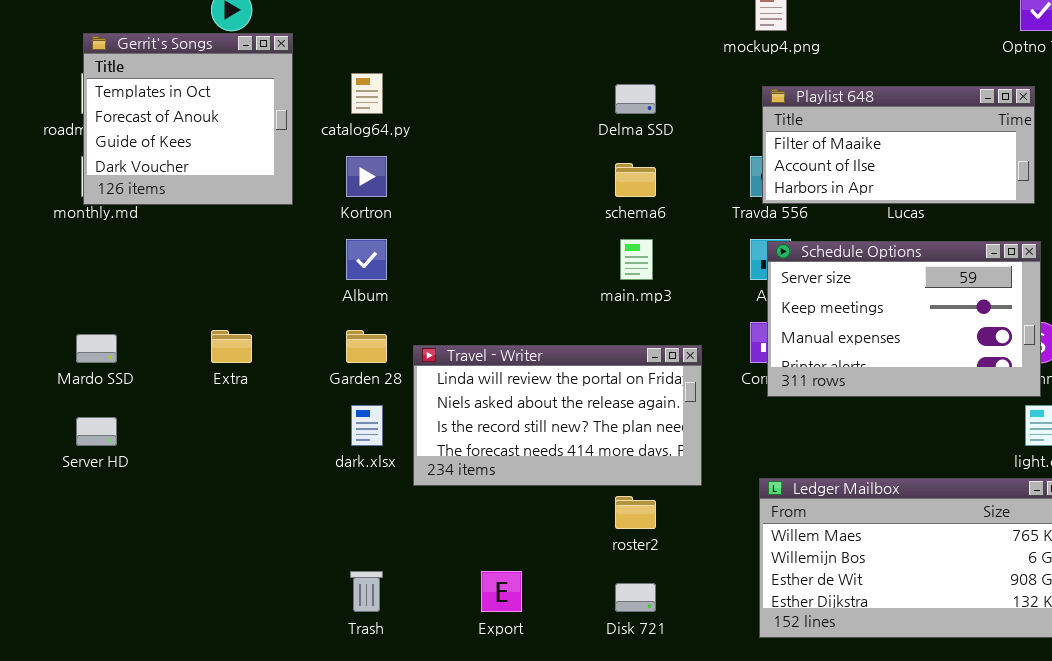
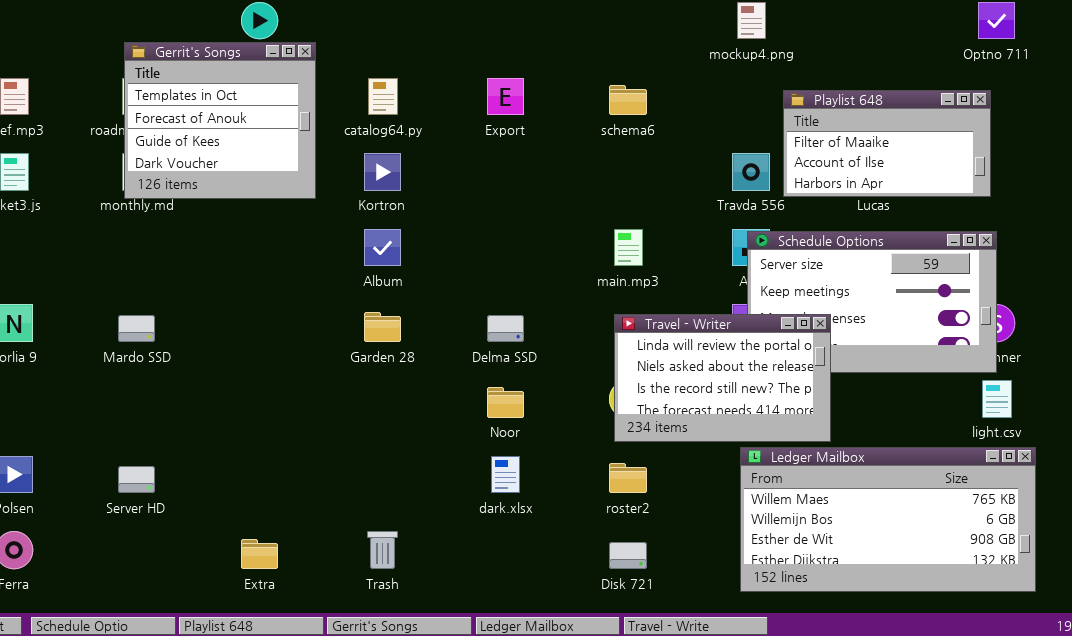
Delma SSD: [615,84,656,114] -> [487,315,524,342], moved
Playlist 648: [762,86,1035,204] -> [783,90,991,197], resized
schema6: [615,163,656,197] -> [609,85,647,115], moved
Extra: [211,330,252,363] -> [241,539,278,569], moved
Travel - Writer: [413,345,702,486] -> [614,314,831,442], moved, resized
dark.xlsx: [351,405,383,446] -> [491,456,520,493], moved
Server HD: [76,417,117,446] -> [118,466,155,493], moved
Export: [481,571,522,612] -> [487,78,524,115], moved

